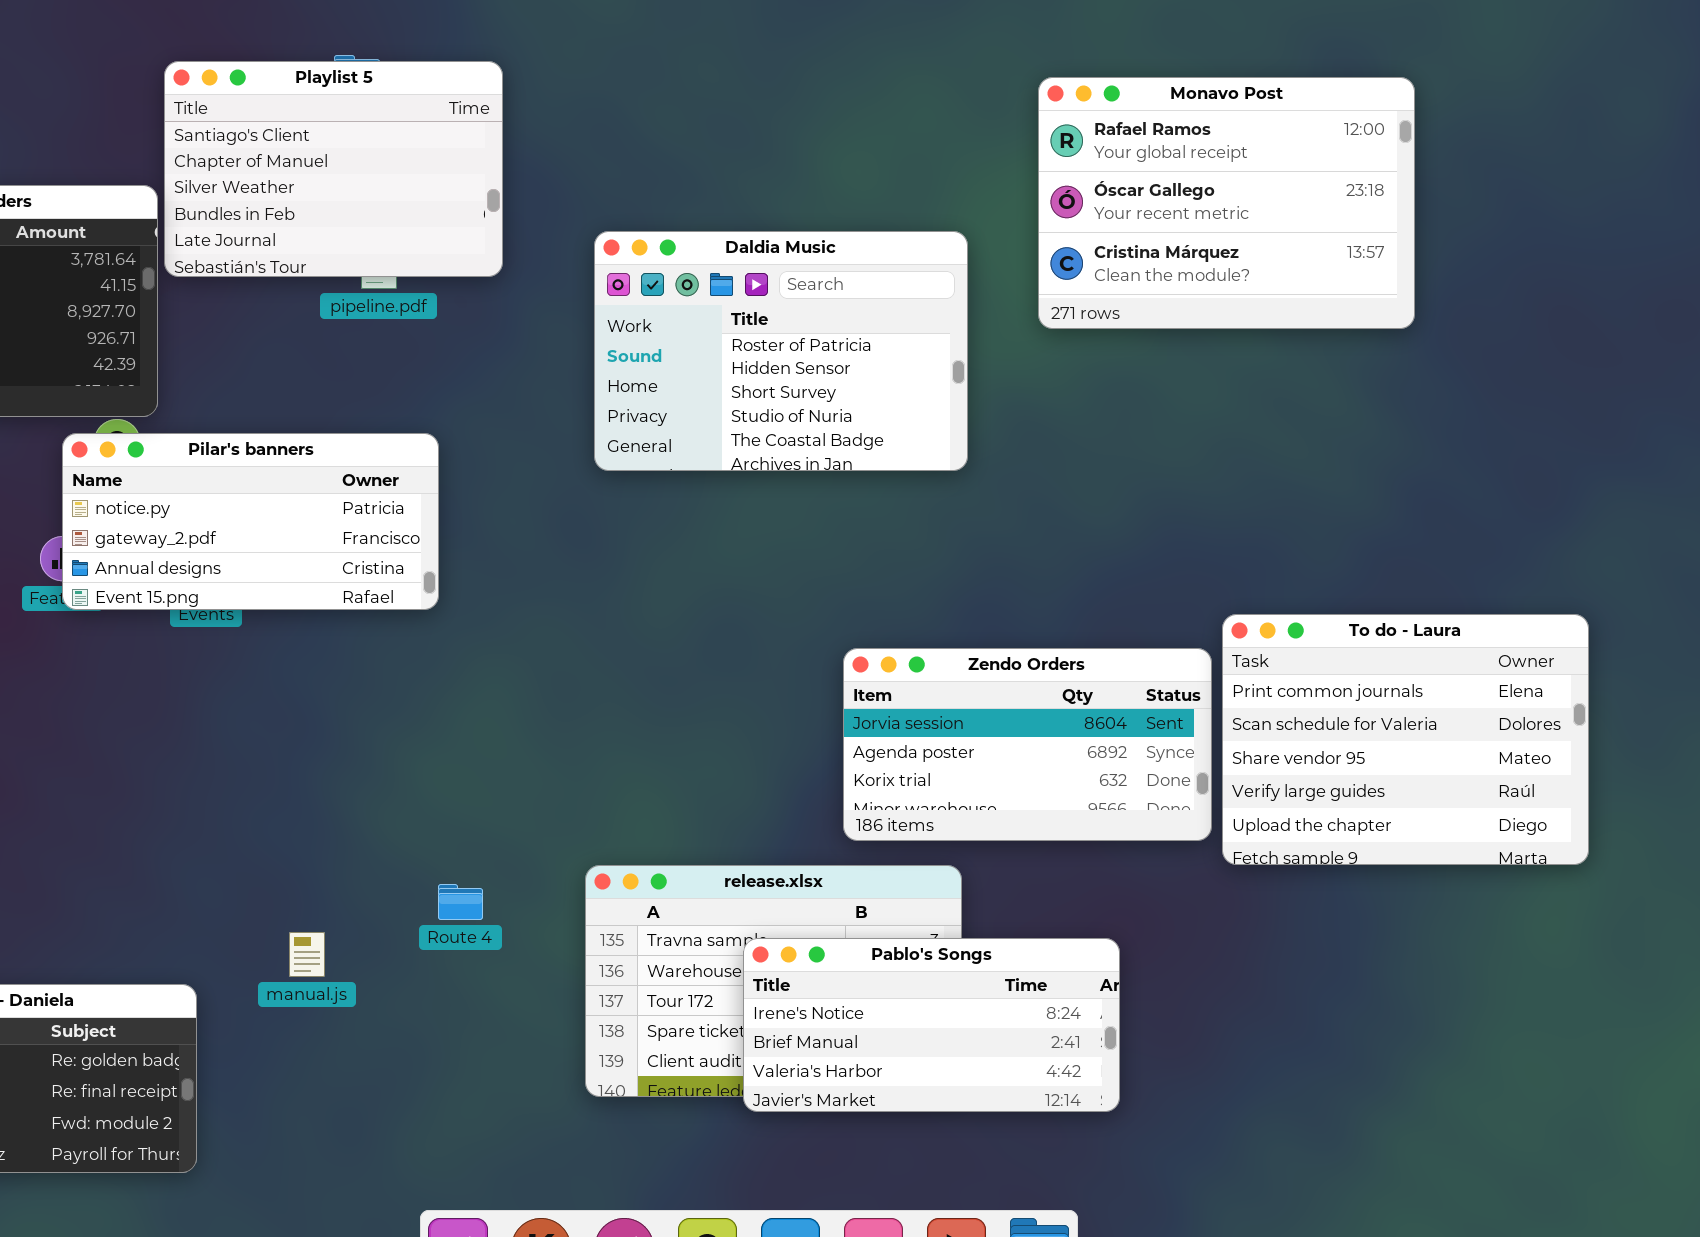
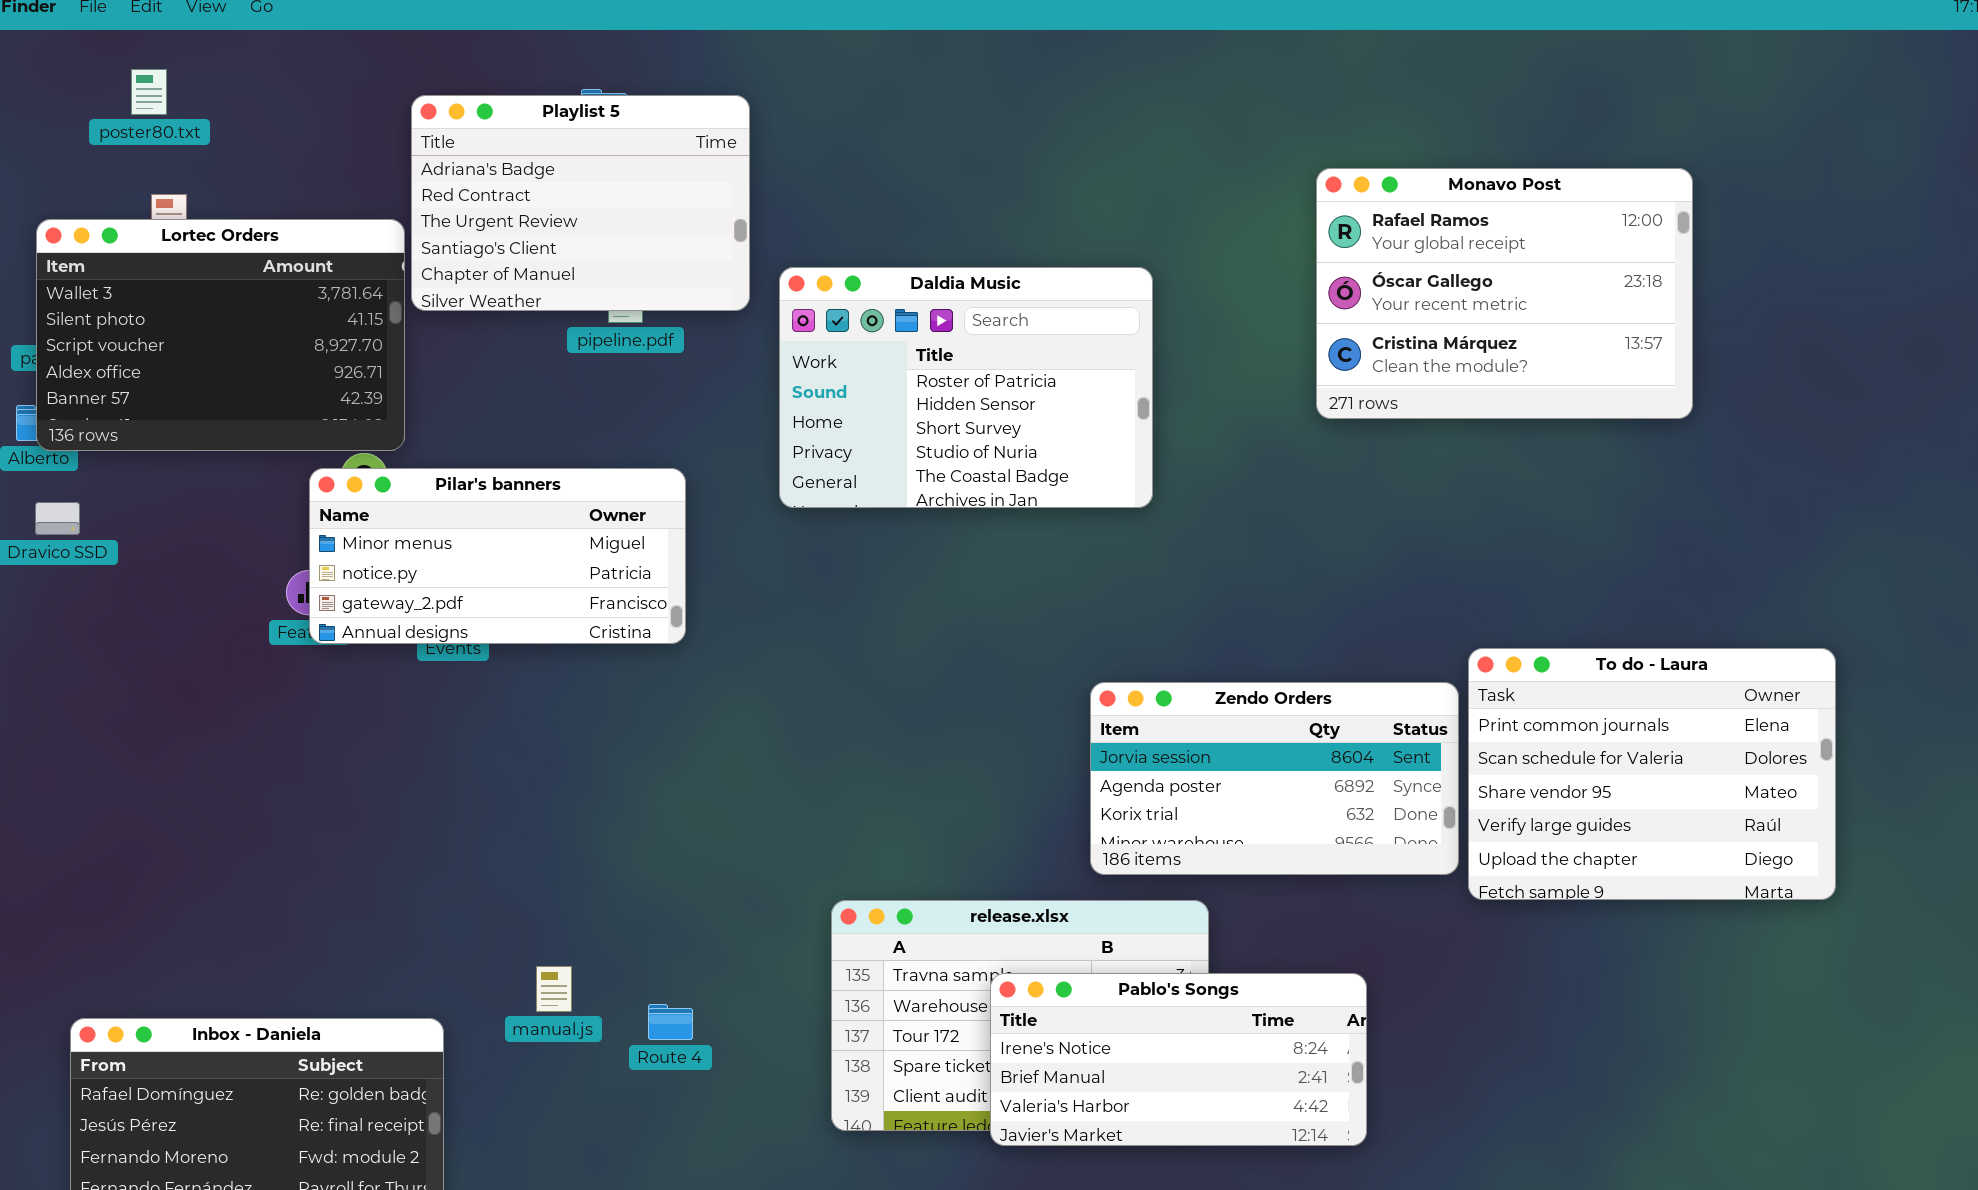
Playlist 5: [164,61,503,277] -> [411,95,750,311], scrolled up 3 rows
Monavo Post: [1038,77,1415,329] -> [1316,168,1693,419], moved
Daldia Music: [594,231,968,471] -> [779,267,1153,508], moved
Pilar's banners: [62,433,439,610] -> [309,468,686,644], scrolled up 1 row
Route 4: [438,884,483,920] -> [648,1004,693,1040], moved

